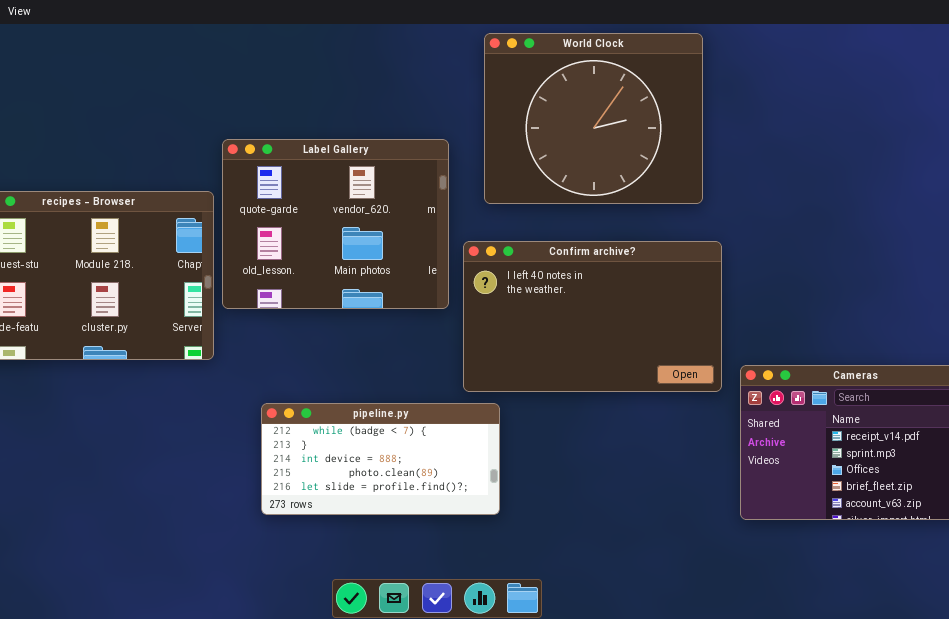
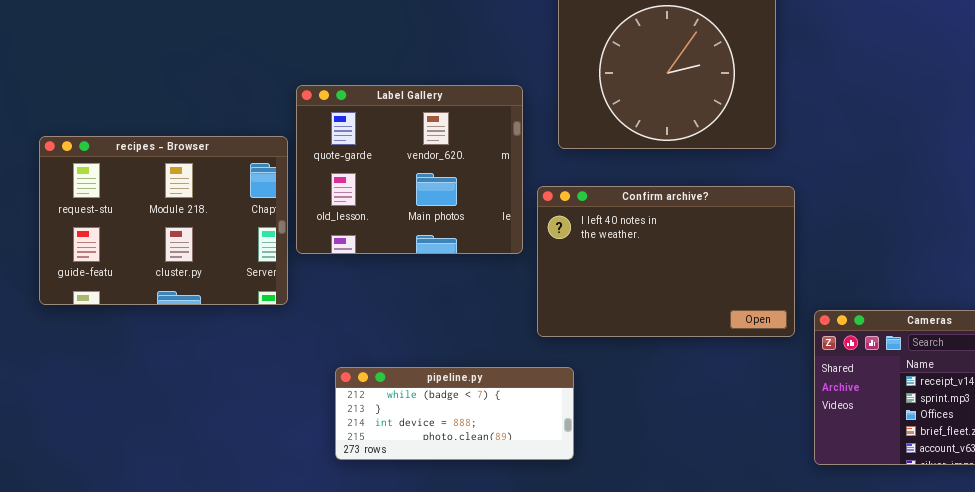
pipeline.py: [261,403,500,515] -> [335,367,574,460], resized

